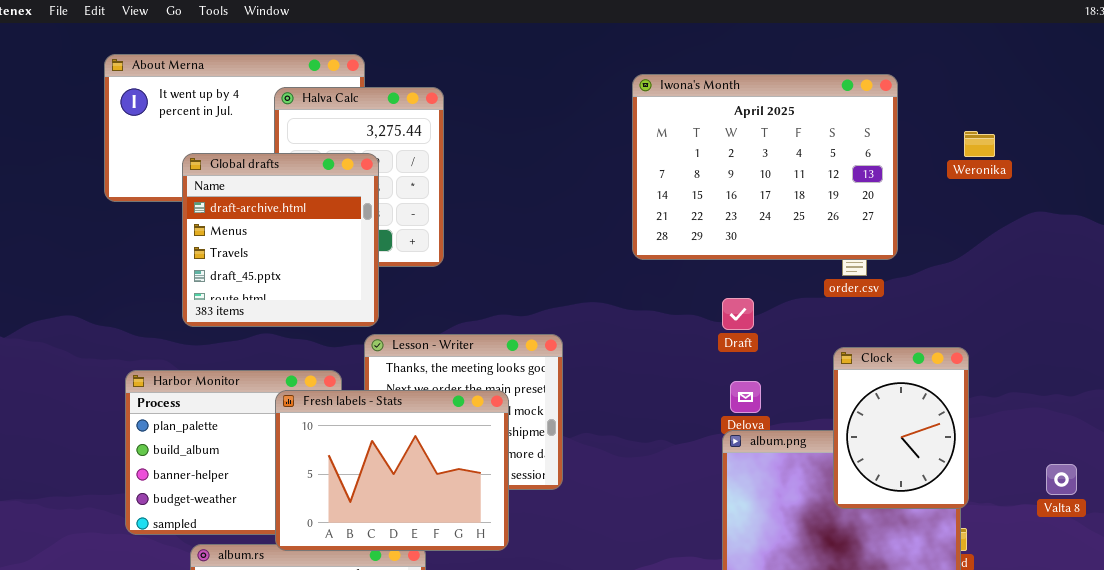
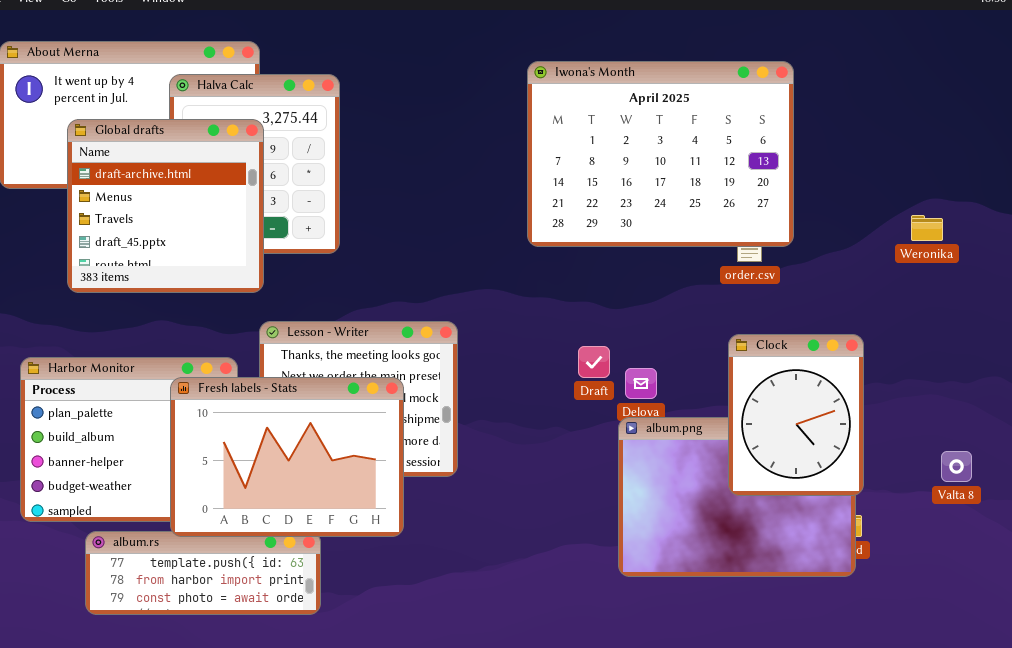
Weronika: [964,131,995,157] -> [911,215,943,241], moved
Global drafts: [182,153,379,327] -> [67,119,264,293], moved
Draft: [722,298,754,330] -> [578,346,610,378], moved

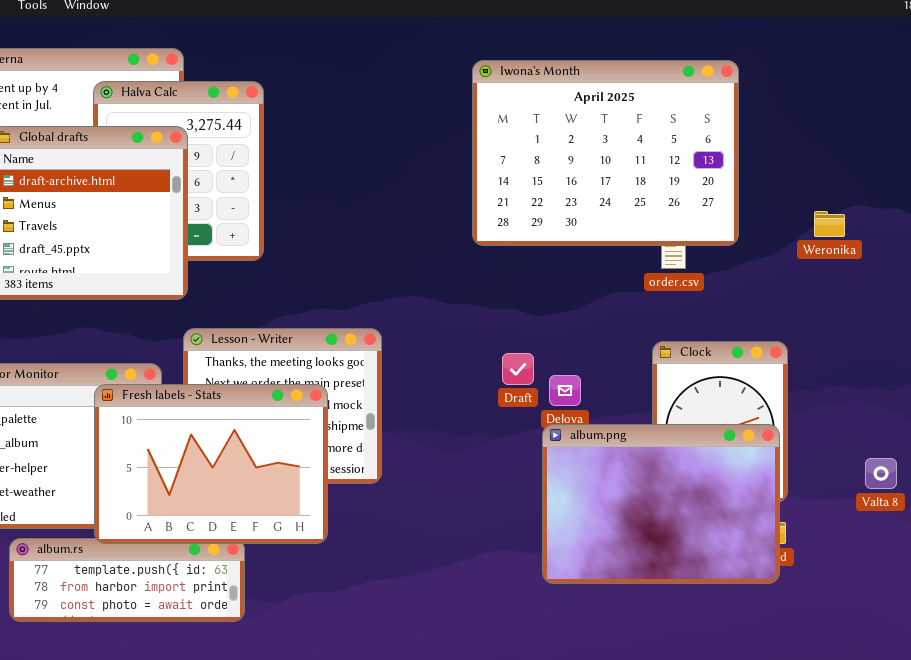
Iwona's Month: [527,61,794,247] -> [472,60,739,246], moved
Weronika: [911,215,943,241] -> [814,211,845,237], moved
album.png: [618,417,856,577] -> [542,424,780,584], raised

